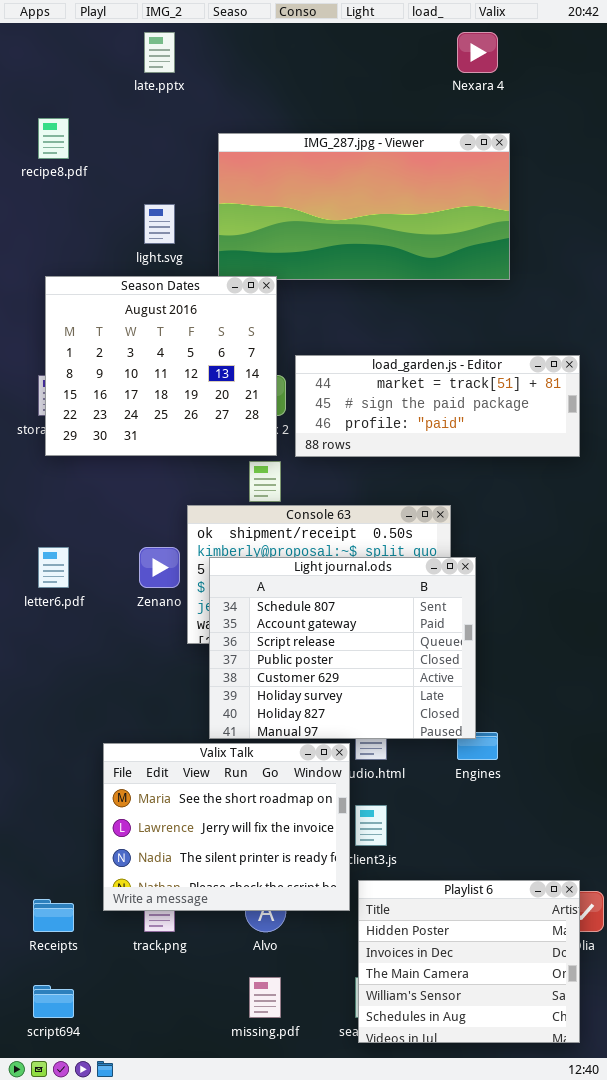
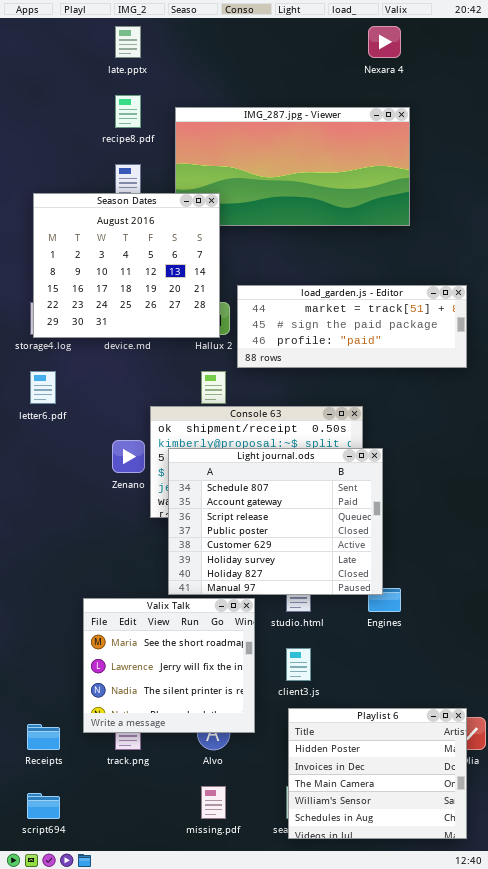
recipe8.pdf: [38,118,69,159] -> [115,95,141,128], moved
Season Dates: [45,276,277,456] -> [33,193,220,338], moved
letter6.pdf: [38,547,69,588] -> [30,371,56,404], moved
Valix Talk: [103,743,350,911] -> [83,598,255,733], resized

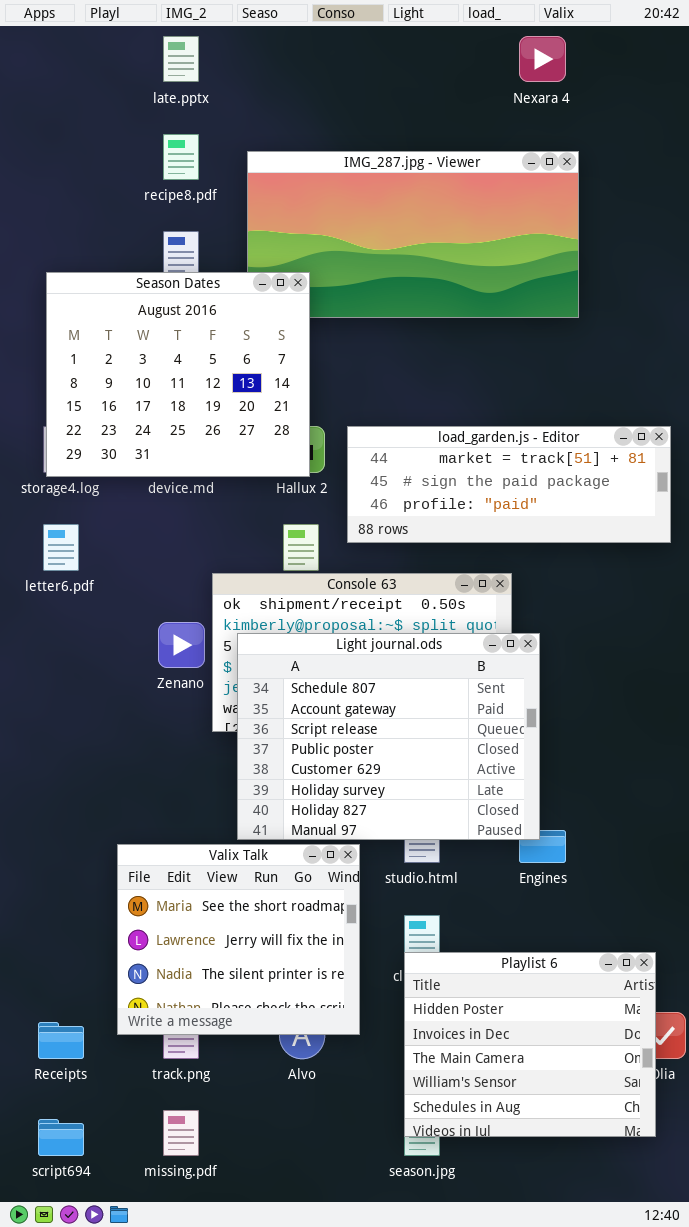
load_garden.js - Editor: [237,285,467,368] -> [347,426,671,543], moved
Playlist 6: [288,708,467,839] -> [404,952,656,1137], moved
missing.pdf: [201,786,226,819] -> [163,1110,199,1156], moved

